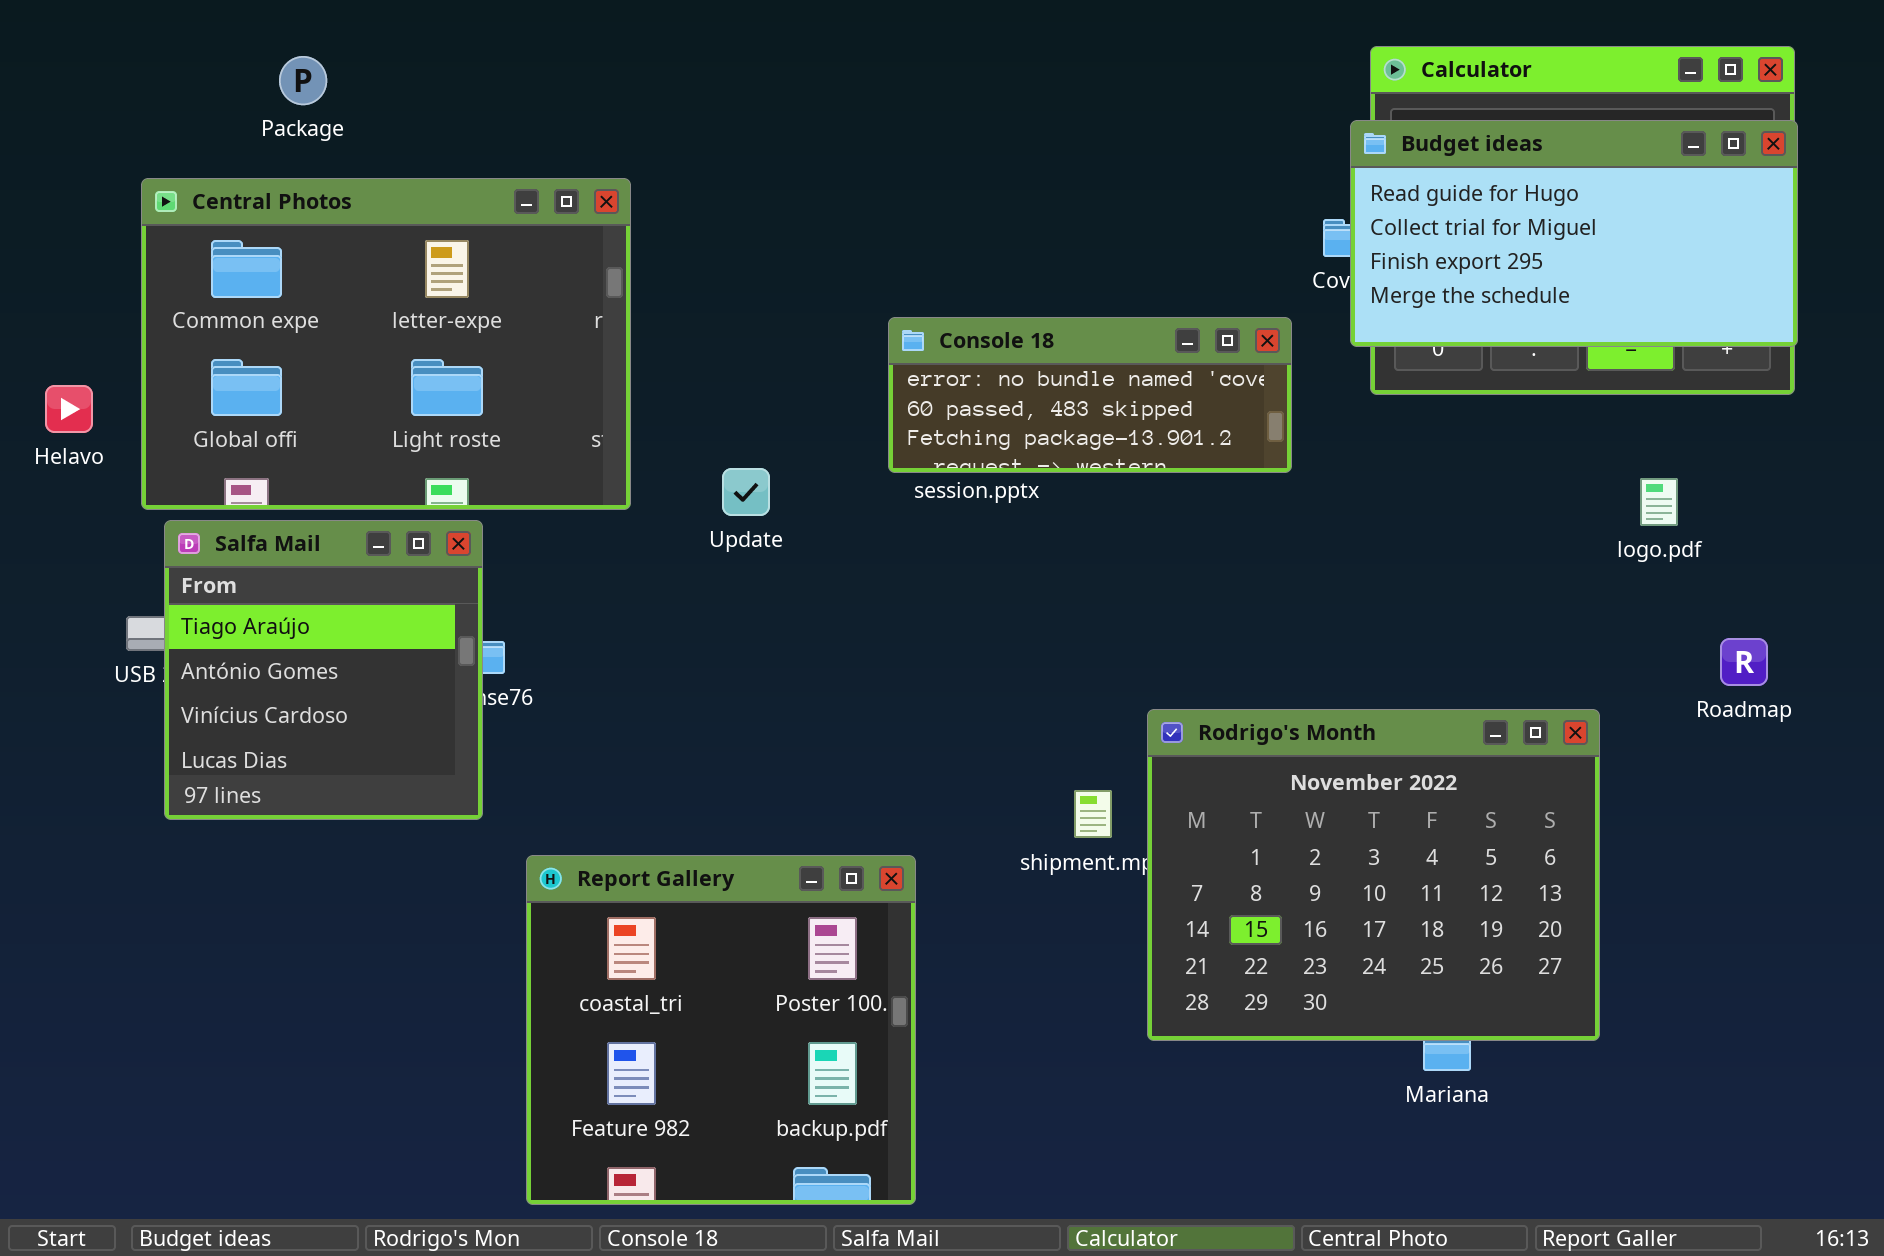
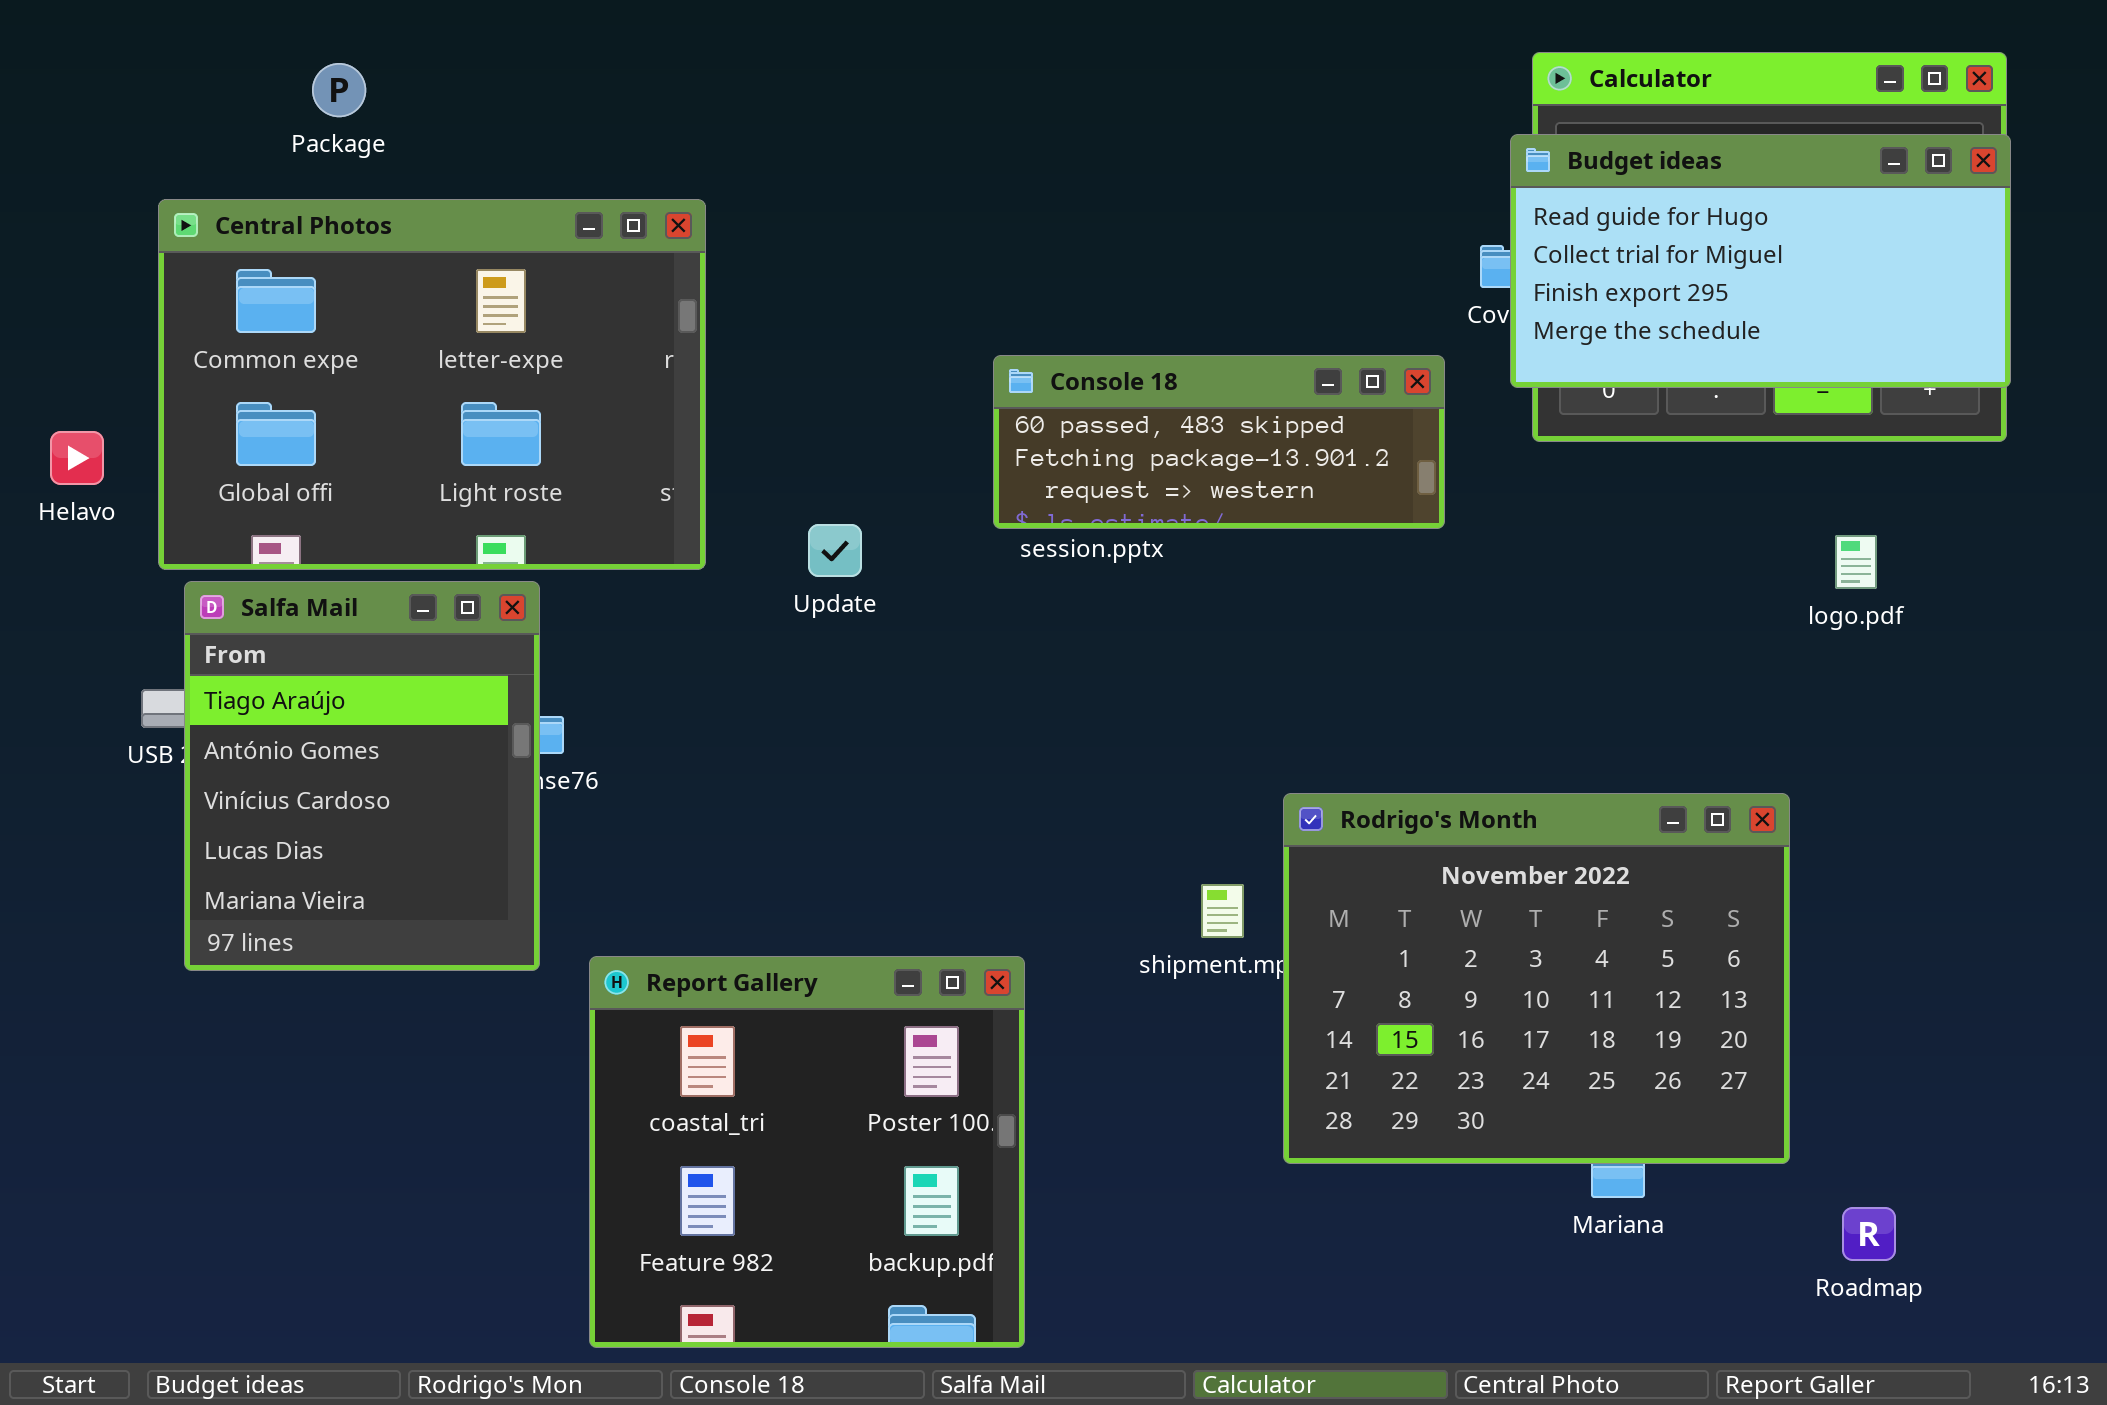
Console 18: [888,317,1292,473] -> [993,355,1445,529], scrolled down 1 row
Salfa Mail: [164,520,483,820] -> [184,581,540,971], resized
Roadmap: [1720,638,1768,686] -> [1842,1207,1896,1261], moved

